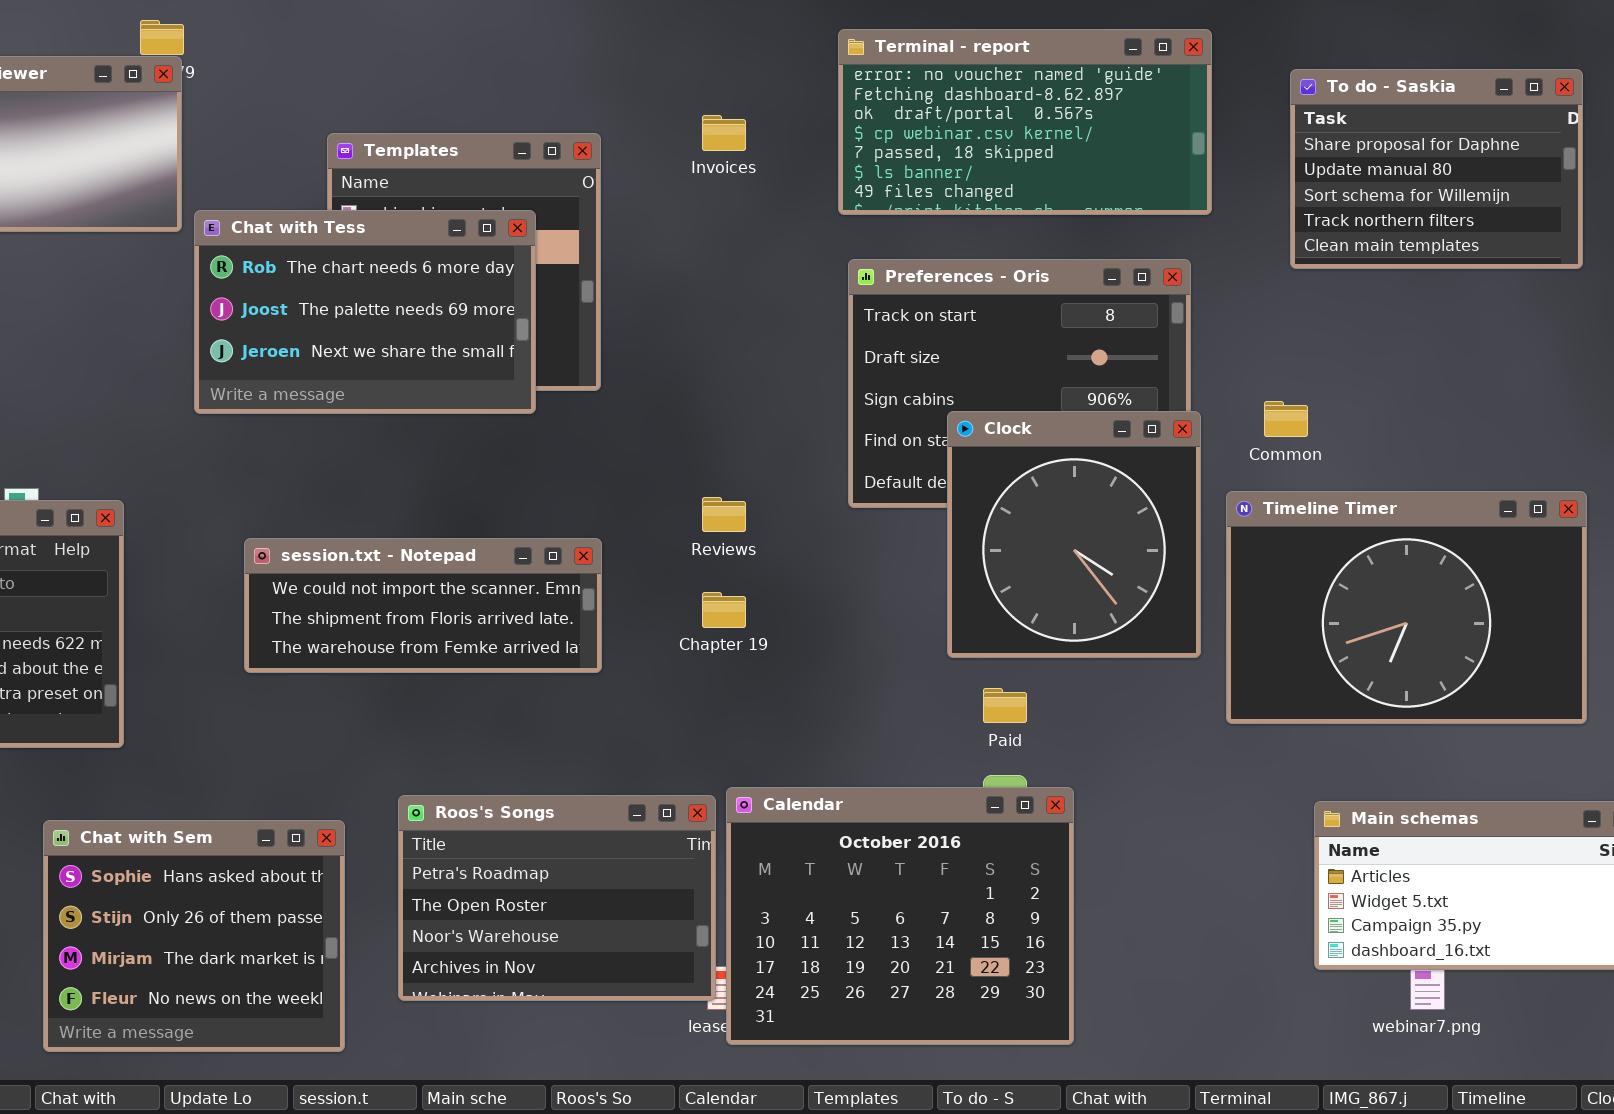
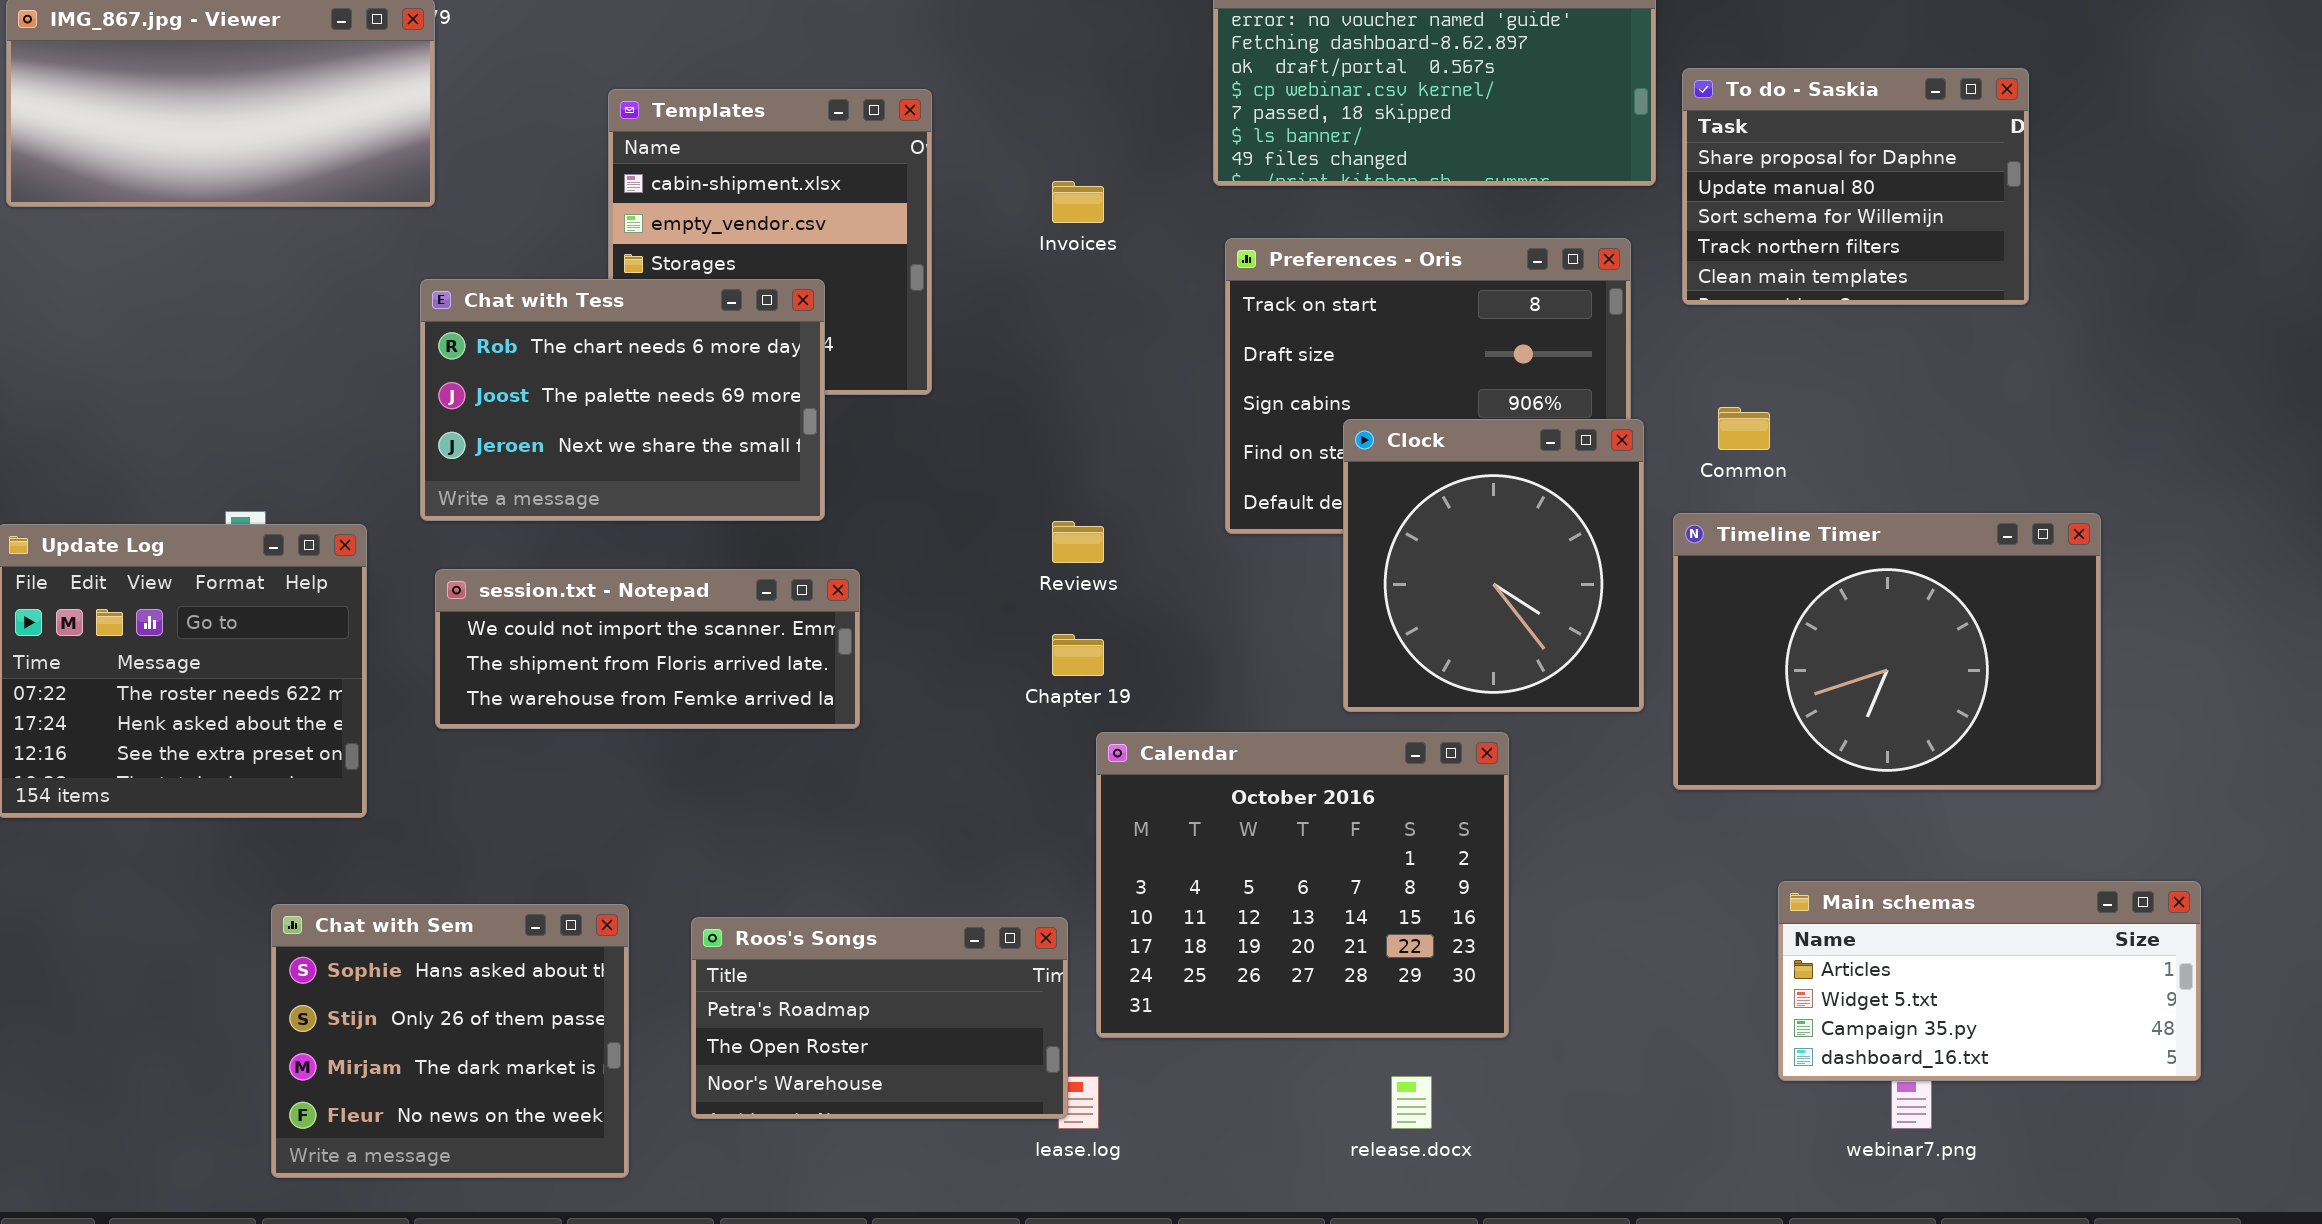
To do - Saskia: [1290,69,1583,269] -> [1682,68,2029,305], moved
Invoices: [702,115,746,151] -> [1052,181,1104,223], moved
Chat with Tess: [194,210,536,414] -> [420,279,825,521], moved
session.txt - Notepad: [244,538,602,673] -> [435,569,860,729], moved
Calendar: [726,787,1074,1045] -> [1096,732,1509,1038], moved
Roos's Songs: [398,795,716,1001] -> [691,917,1068,1119], resized

